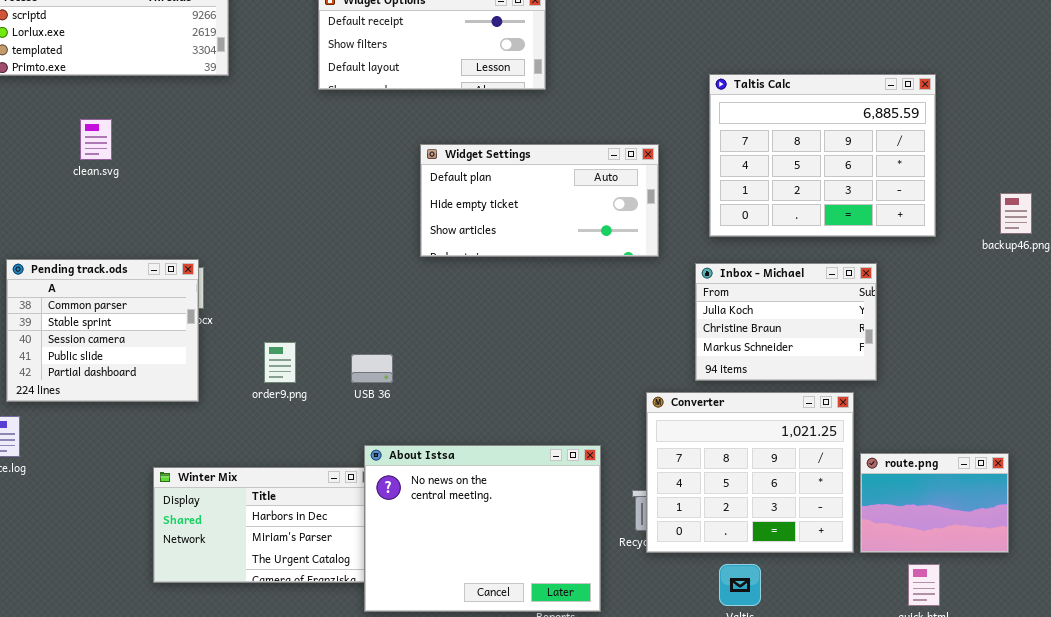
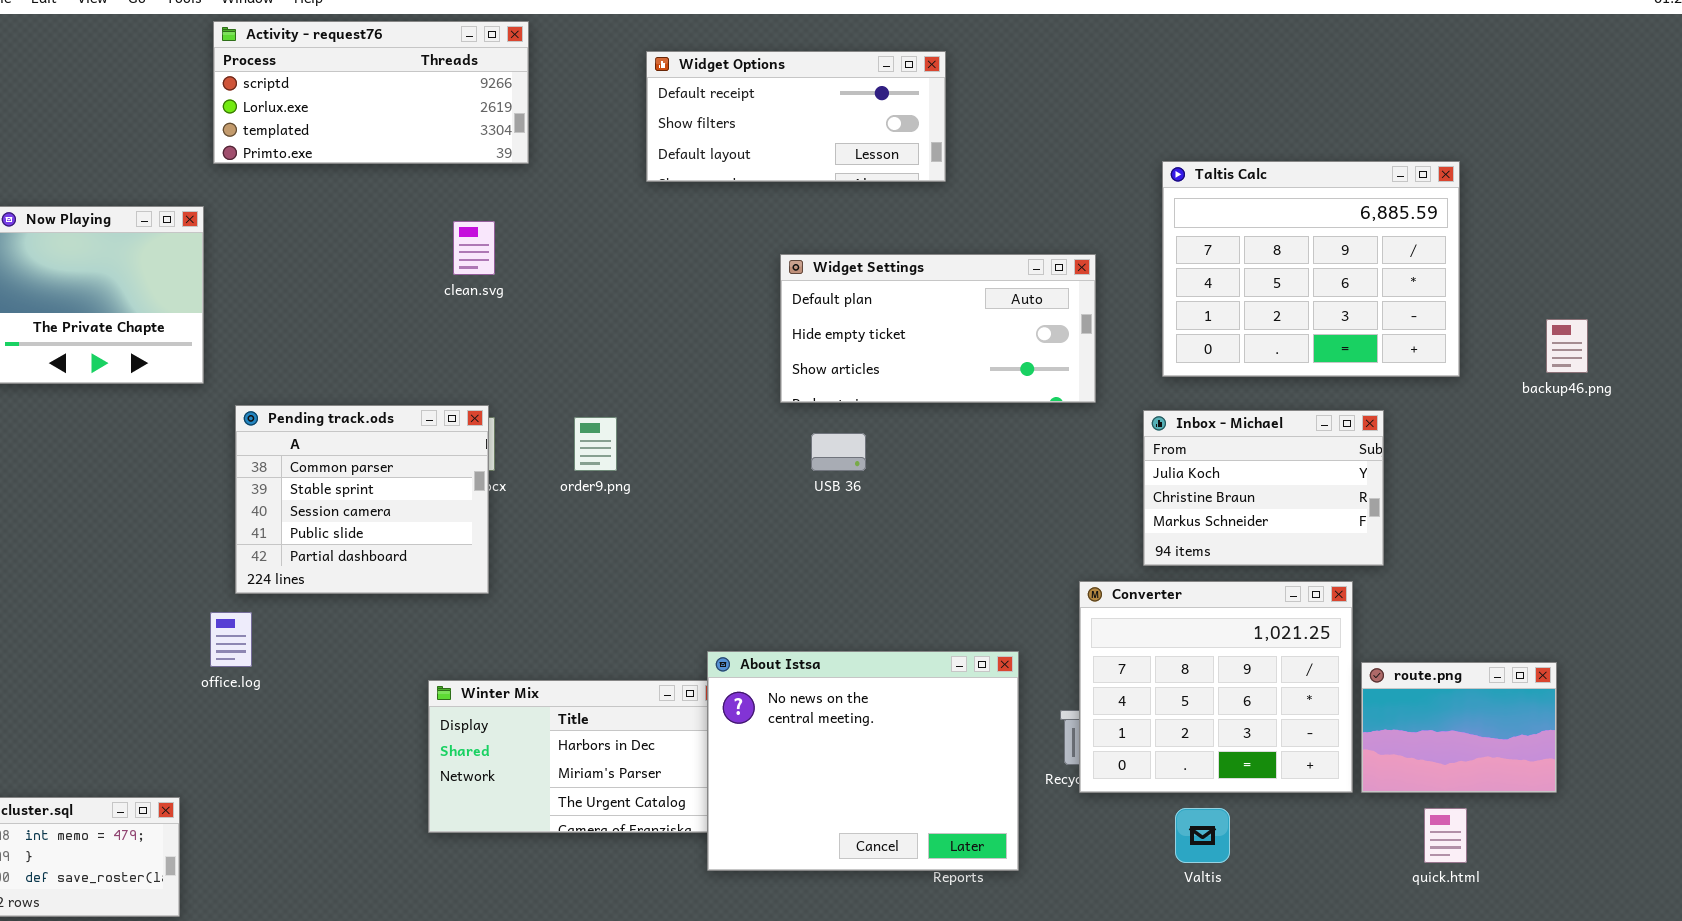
clean.svg: [80,119,112,160] -> [453,221,495,275], moved
order9.png: [264,342,296,383] -> [574,417,617,471], moved
USB 36: [351,354,393,383] -> [811,433,866,471], moved

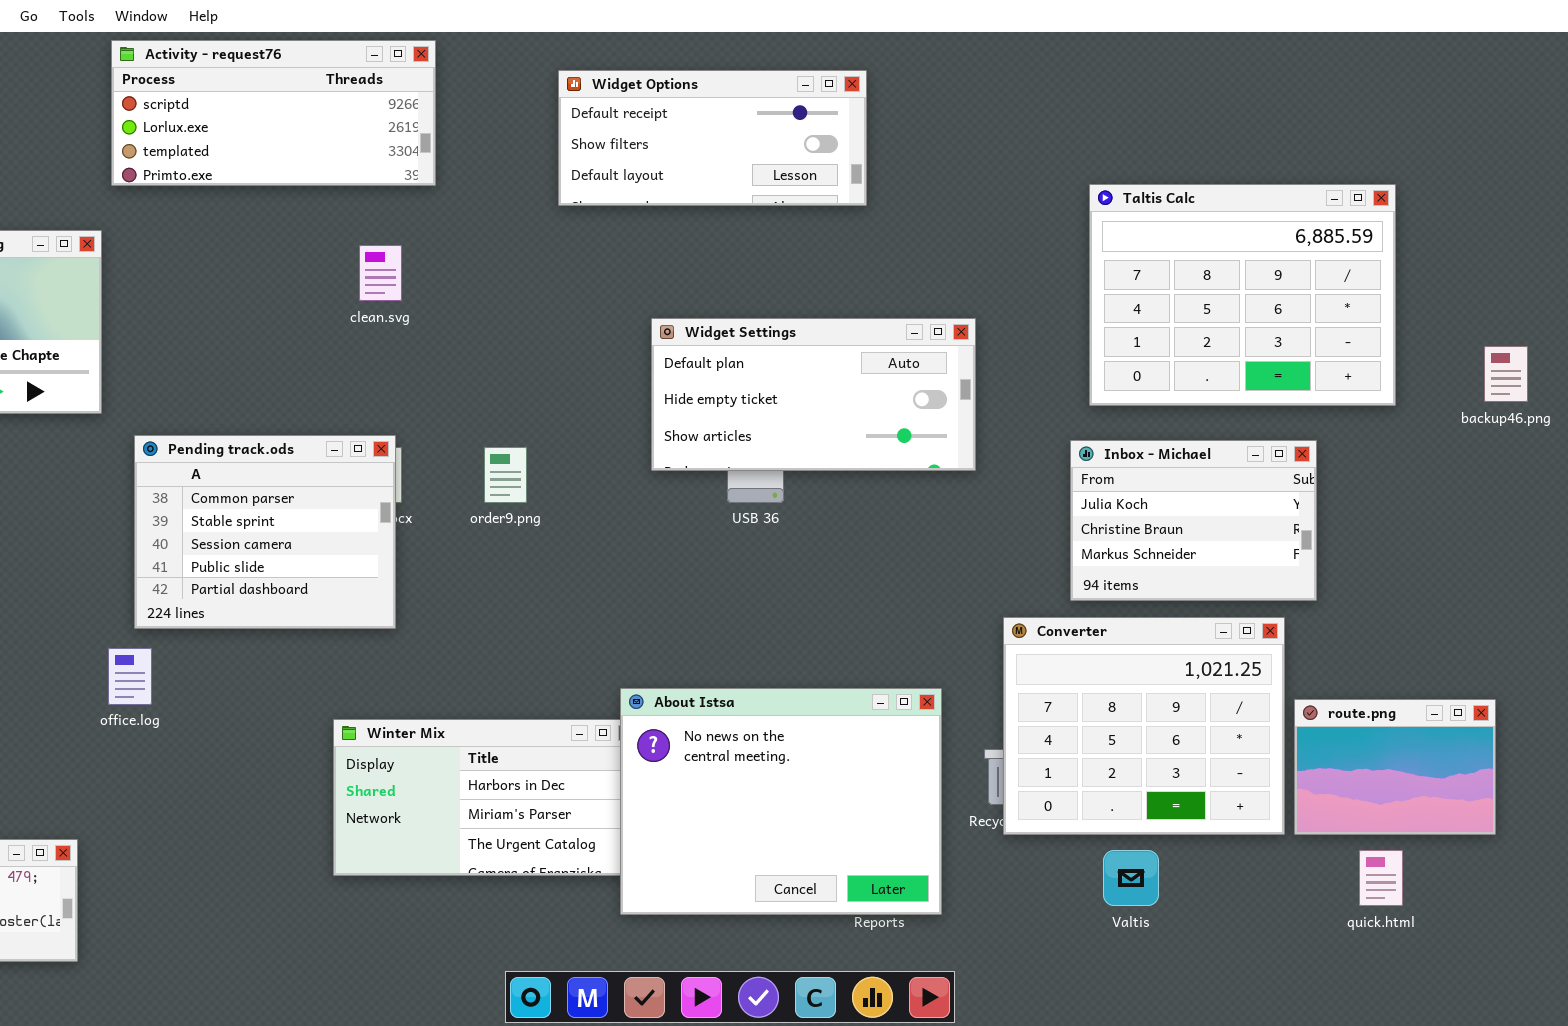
Widget Settings: [780,254,1096,403] -> [651,318,976,471], moved

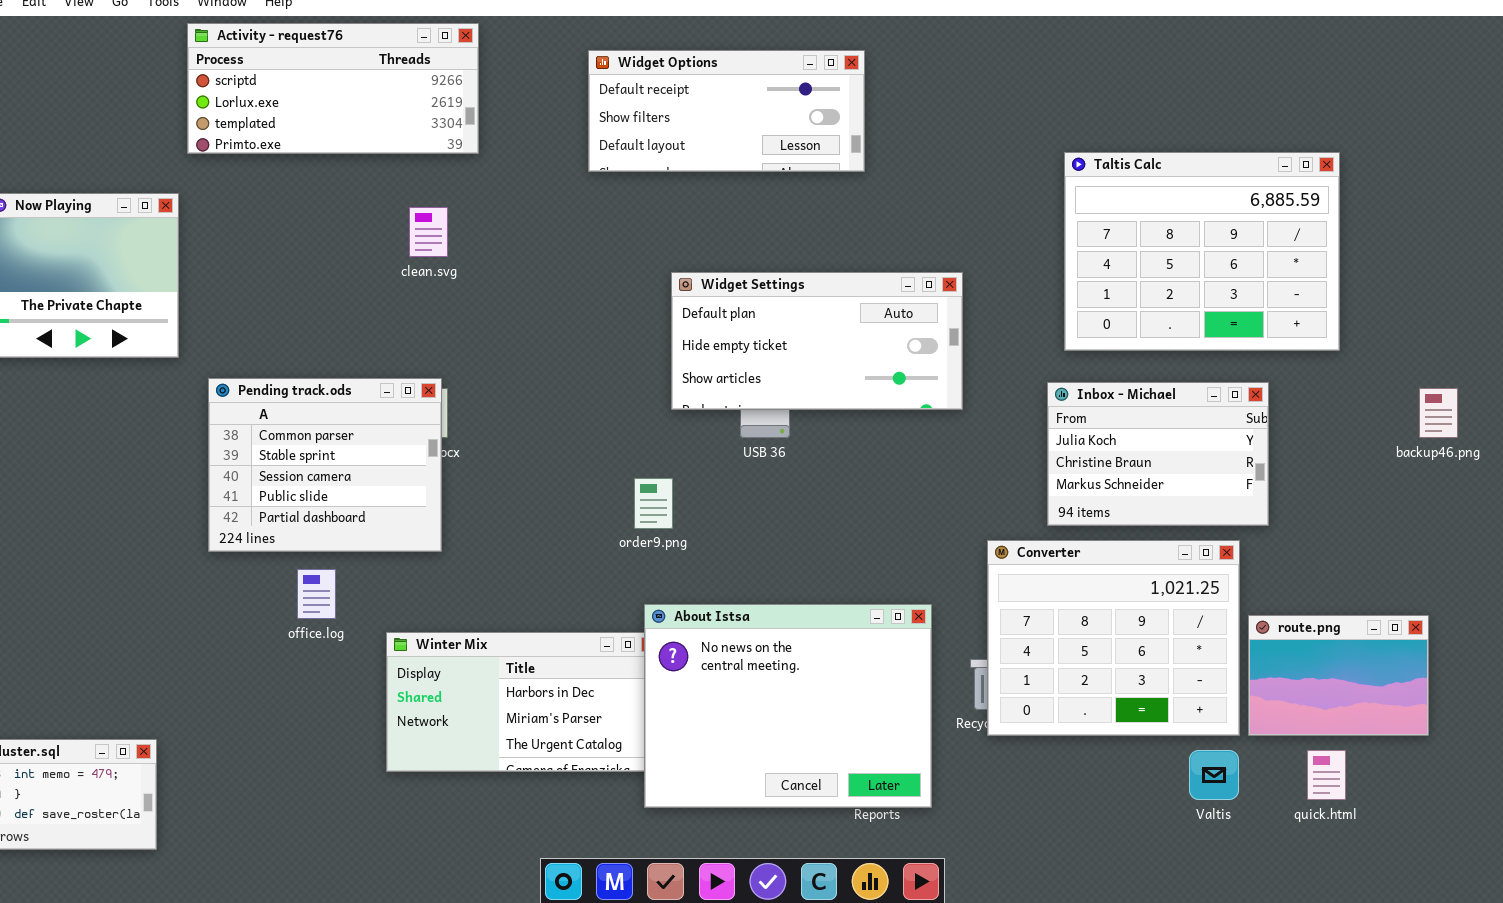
backup46.png: [1484,346,1528,402] -> [1419,388,1458,438], moved
order9.png: [484,447,527,503] -> [634,478,673,529], moved
office.log: [108,648,152,705] -> [297,569,336,619], moved
Valtis: [1103,850,1159,906] -> [1189,750,1239,800], moved

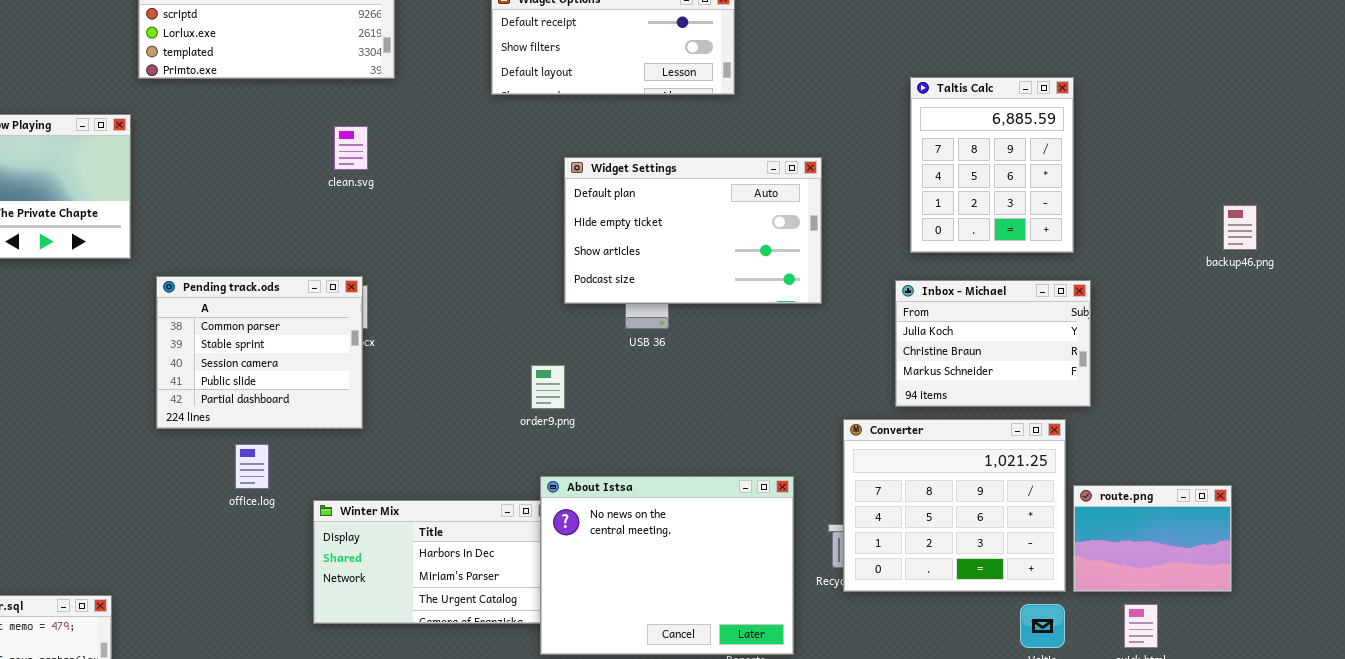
Taltis Calc: [1064,152,1340,351] -> [910,77,1074,253], resized
Widget Settings: [671,272,963,410] -> [564,157,822,304], resized
backup46.png: [1419,388,1458,438] -> [1223,205,1257,250], moved

